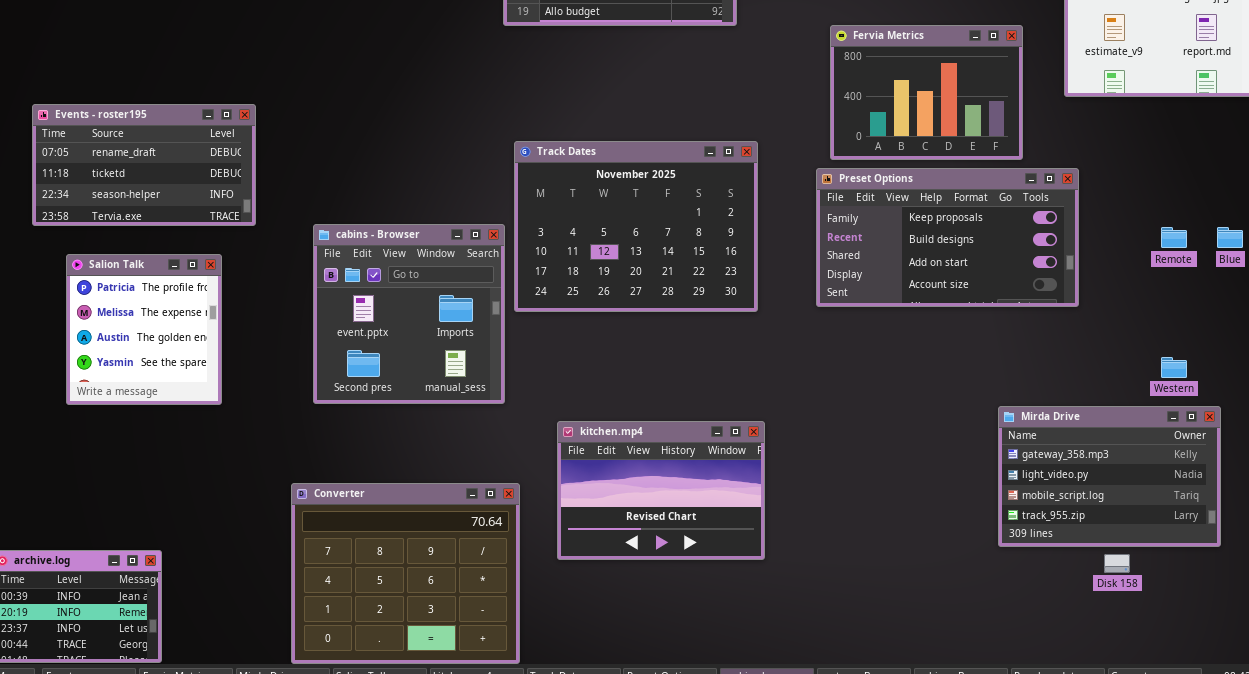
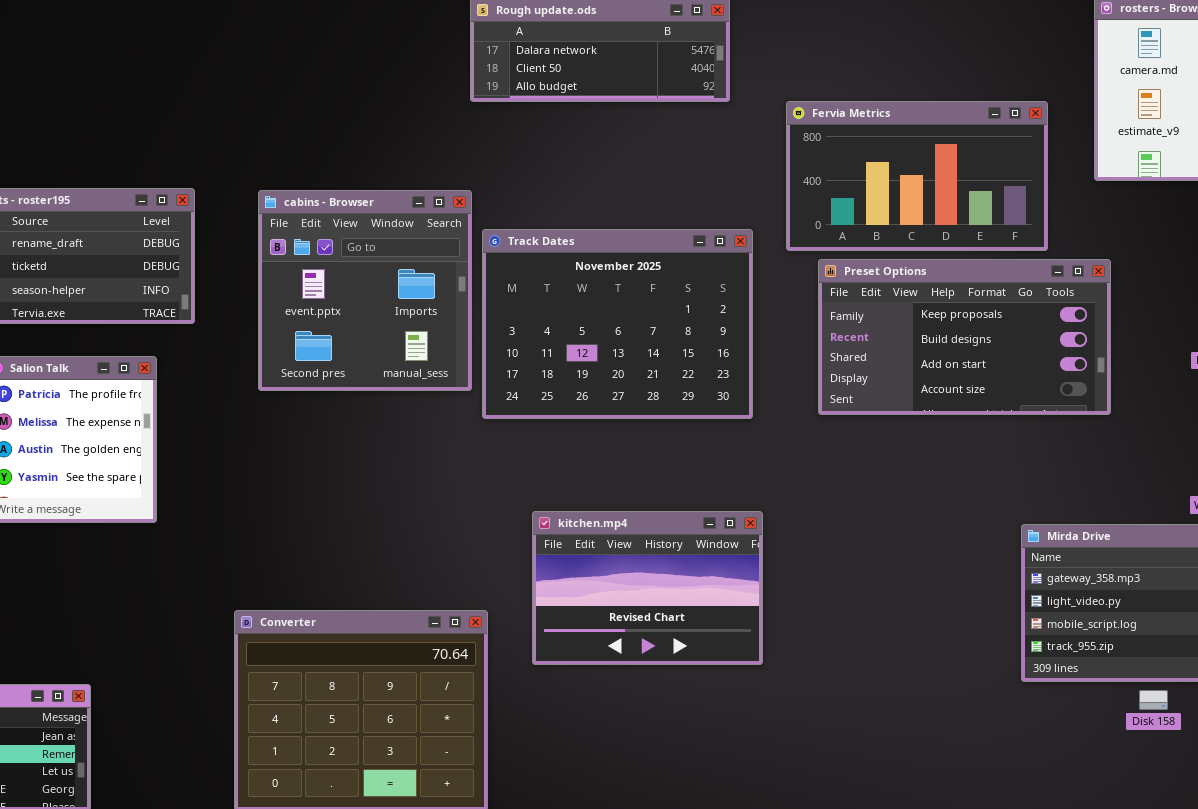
Fervia Metrics: [830,25,1023,160] -> [786,101,1048,251], resized
cabins - Browser: [313,224,505,404] -> [258,190,472,391], moved
kitchen.mp4: [557,421,765,560] -> [532,511,763,665], moved

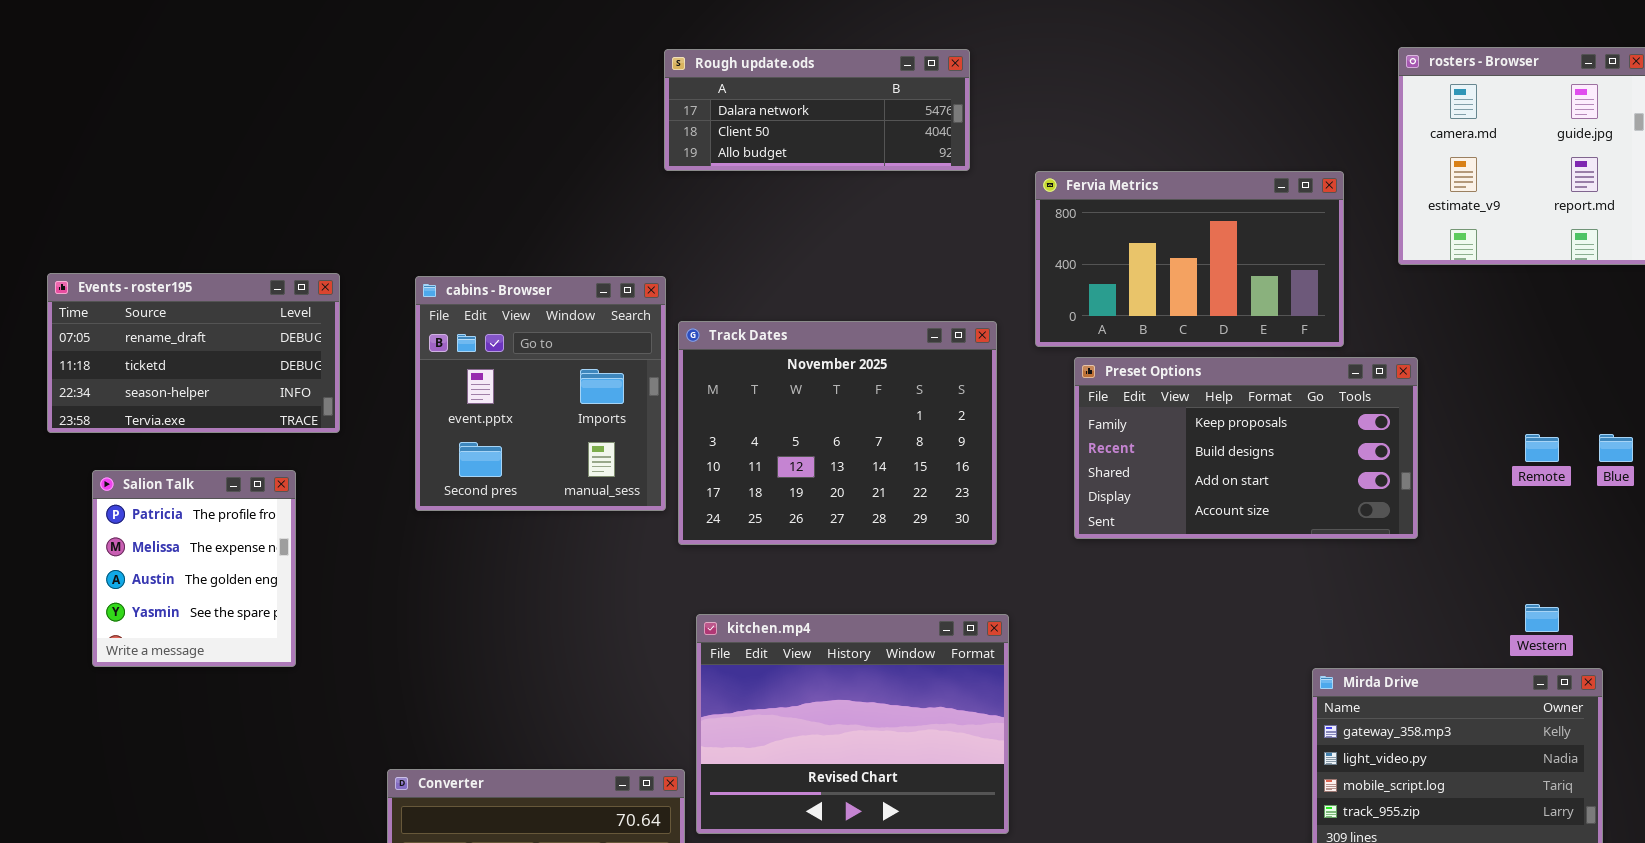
kitchen.mp4: [532,511,763,665] -> [696,614,1009,834], resized

